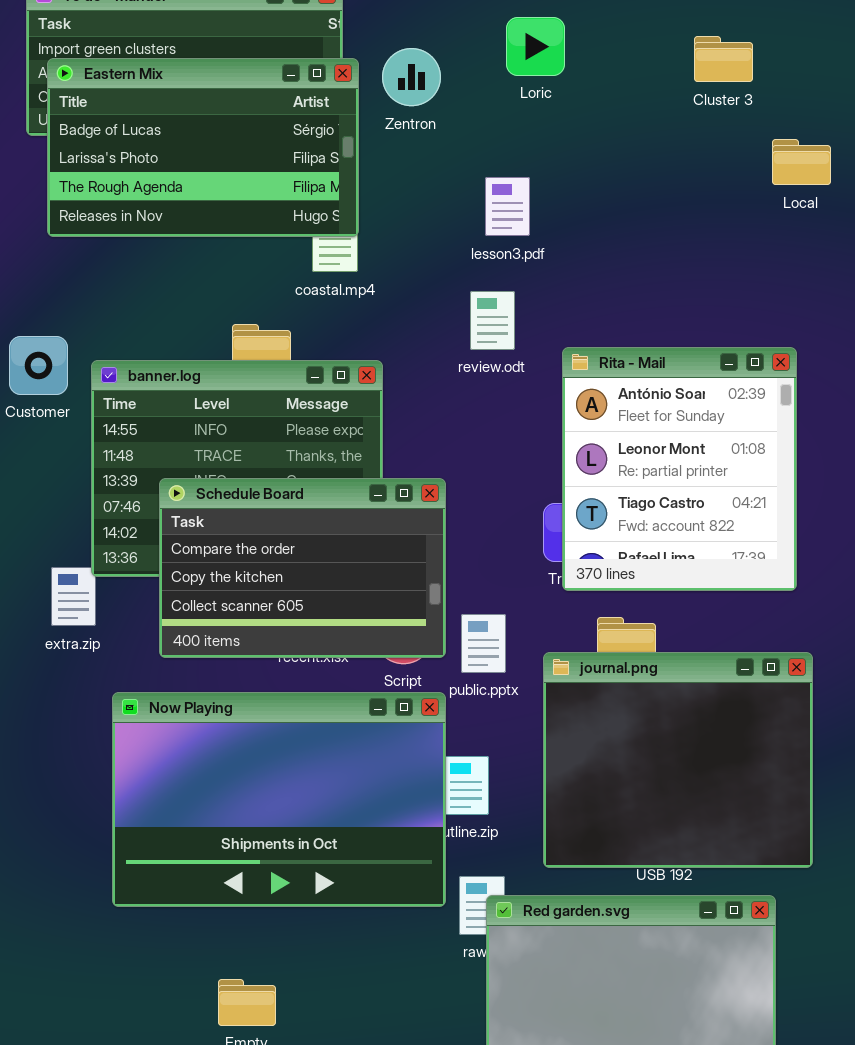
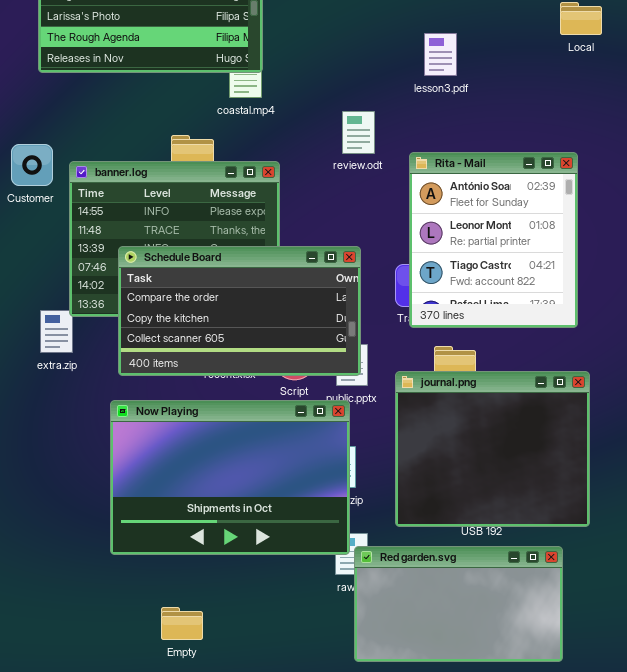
lesson3.pdf: [485,177,530,236] -> [424,33,457,76], moved
Schedule Board: [159,478,446,658] -> [118,246,361,376], resized
Now Playing: [112,692,446,907] -> [110,400,350,555], moved

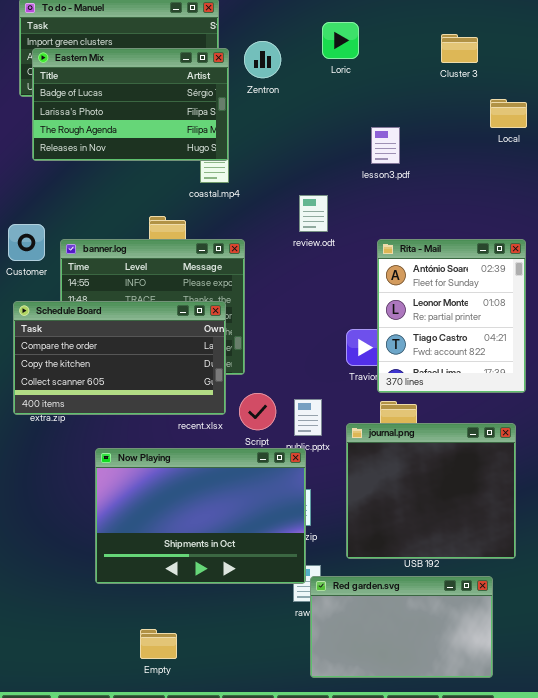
Rita - Mail: [409,152,578,328] -> [377,239,526,393], moved
Schedule Board: [118,246,361,376] -> [13,301,226,415], moved

